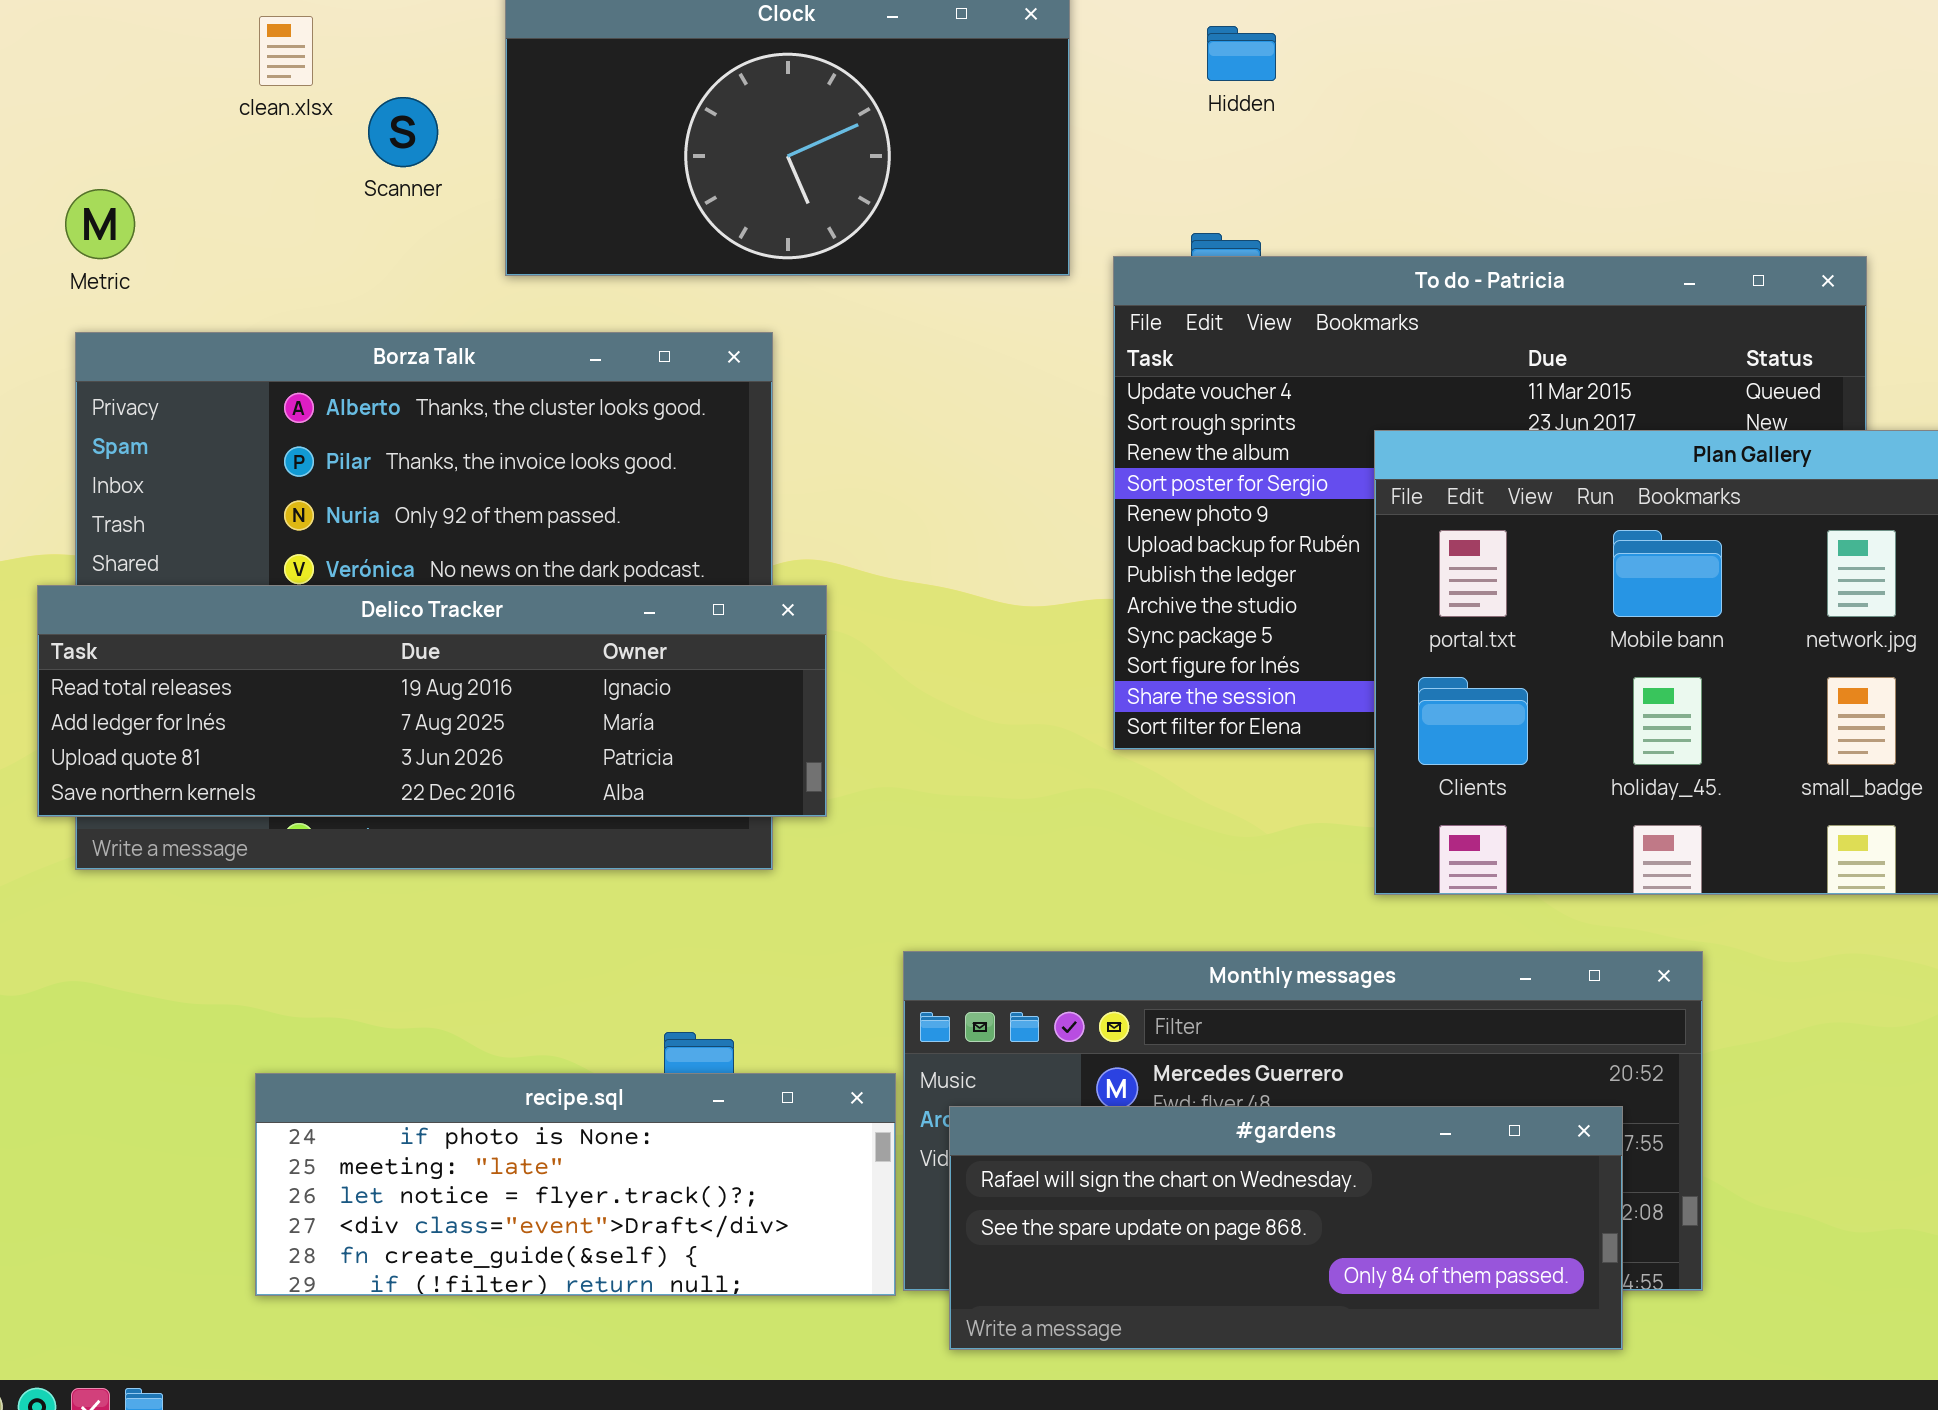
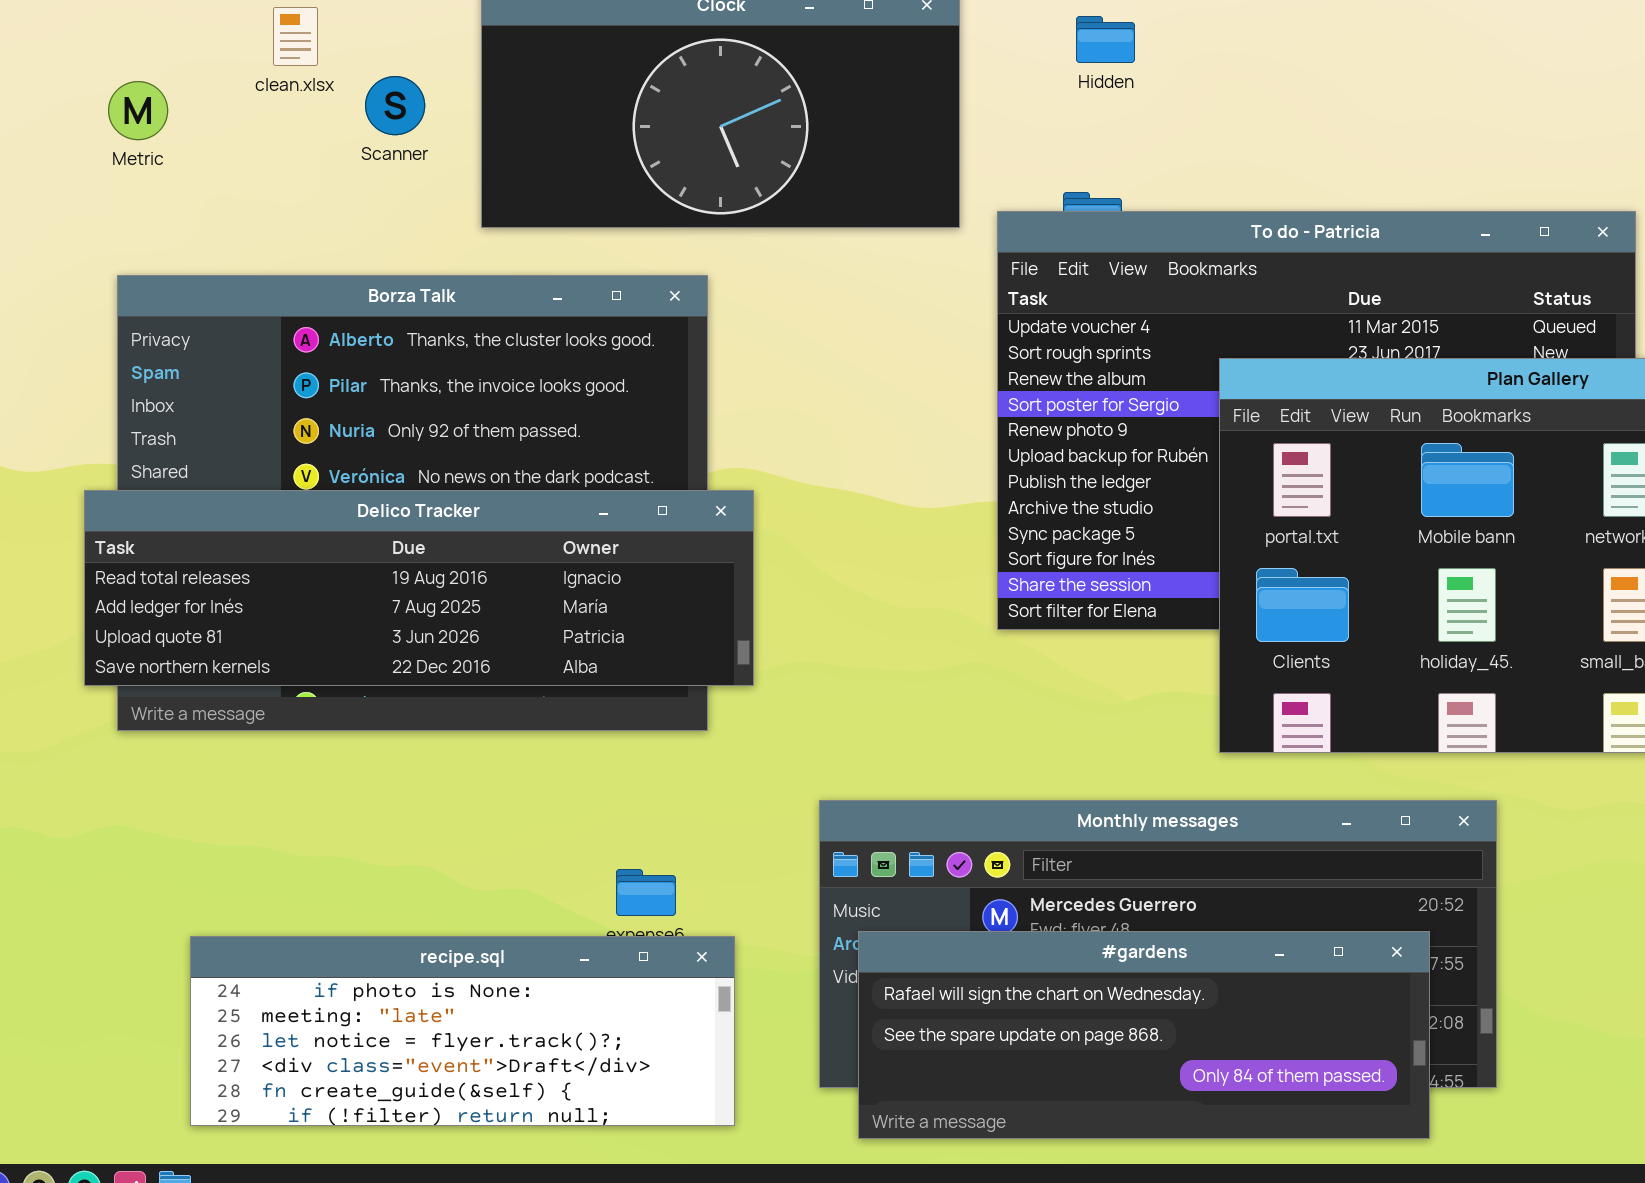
Metric: [65,189,135,259] -> [108,81,168,140], moved
recipe.sql: [255,1073,896,1296] -> [190,936,735,1126], moved

